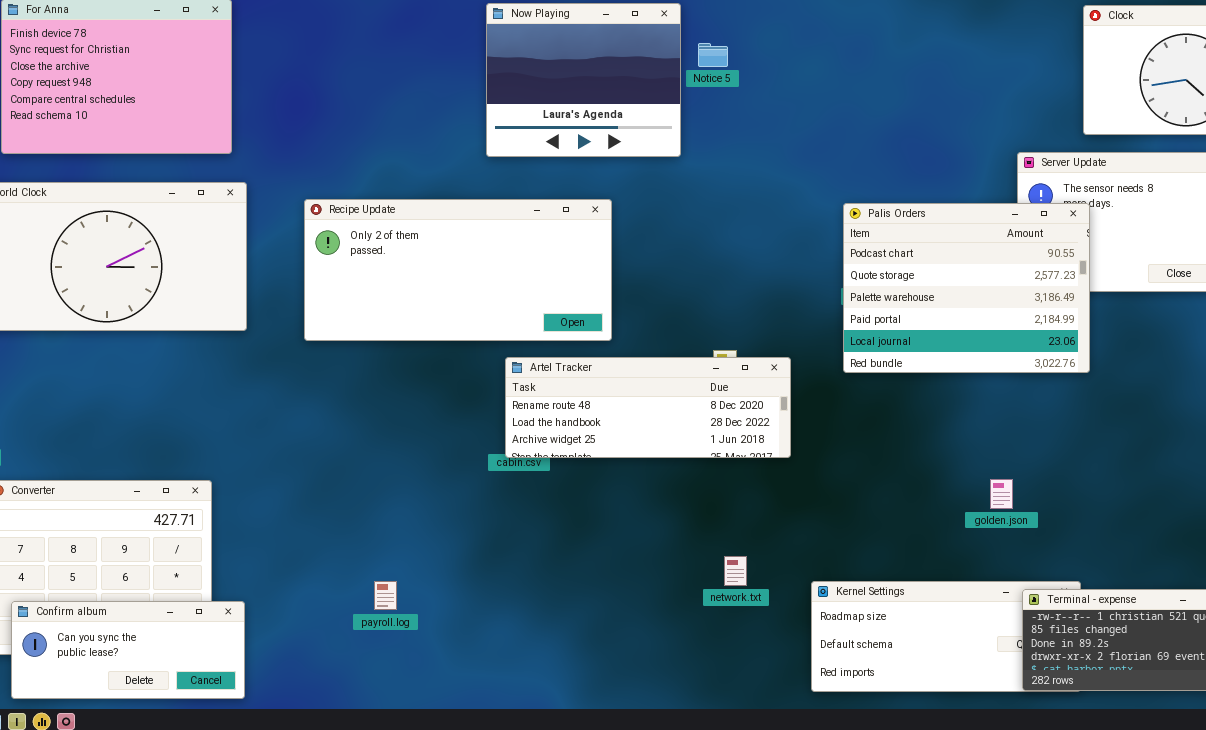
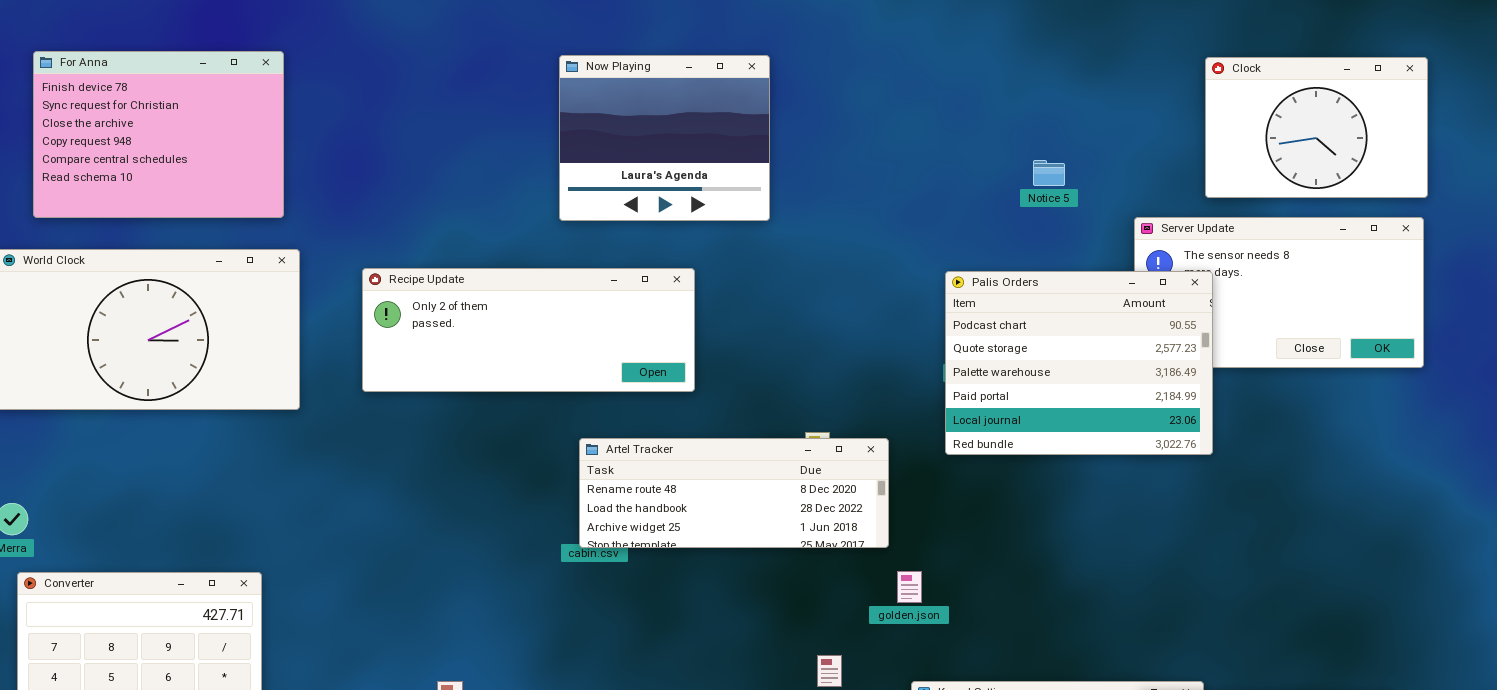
Notice 5: [698,43,728,67] -> [1033,160,1065,186], moved
Recipe Update: [304,199,612,341] -> [362,268,695,392], resized
golden.json: [990,479,1013,509] -> [897,571,922,603], moved

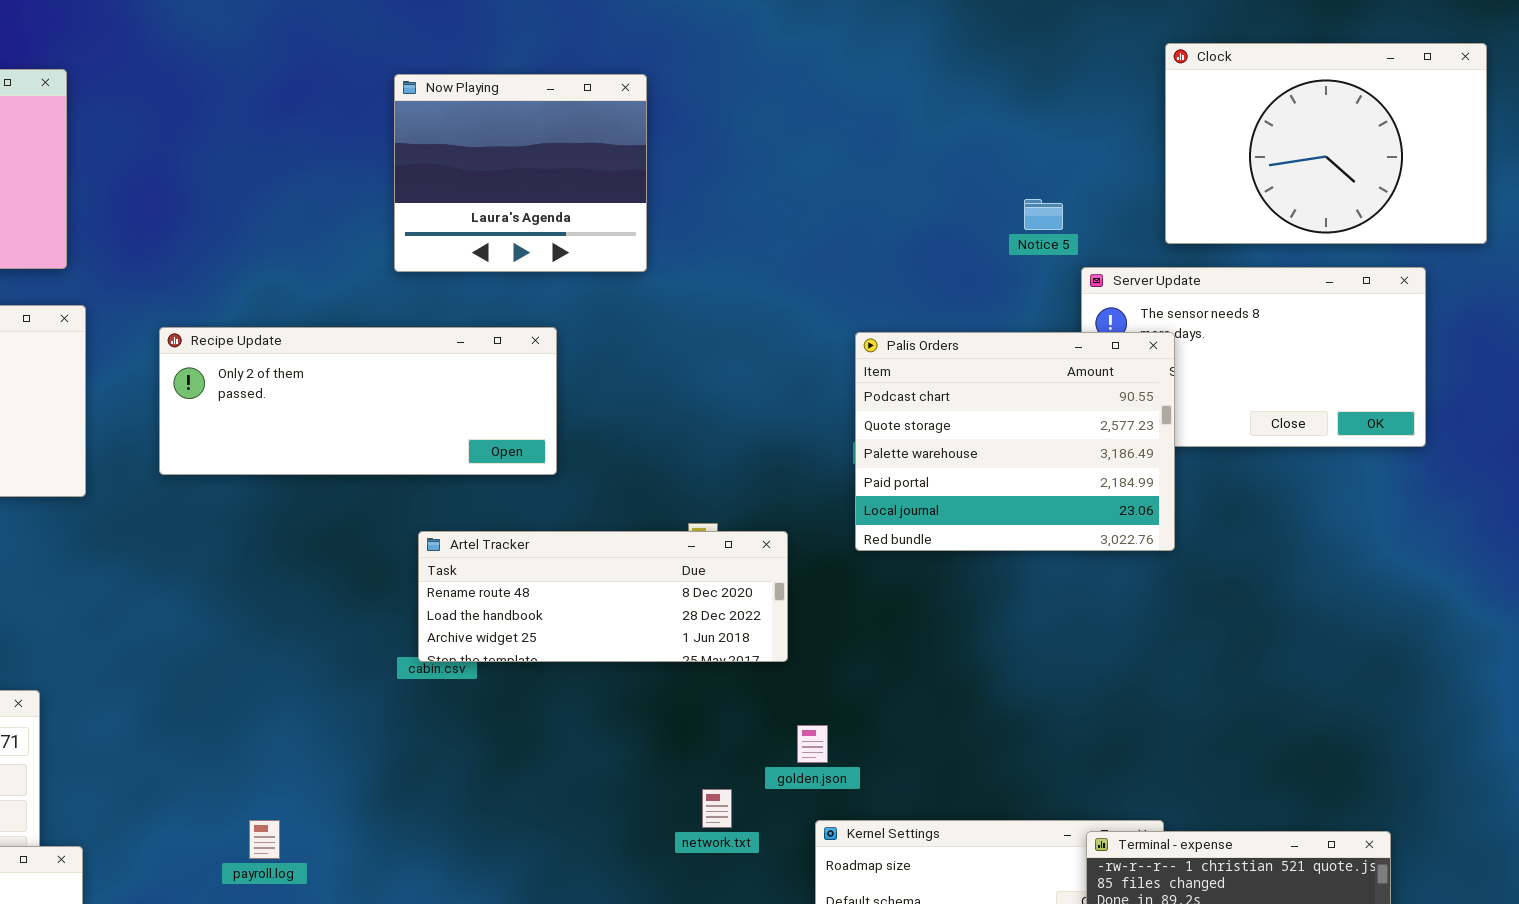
Clock: [1205,57,1428,198] -> [1165,43,1487,244], resized
Notice 5: [1033,160,1065,186] -> [1024,199,1063,230], moved
golden.json: [897,571,922,603] -> [797,725,828,763], moved

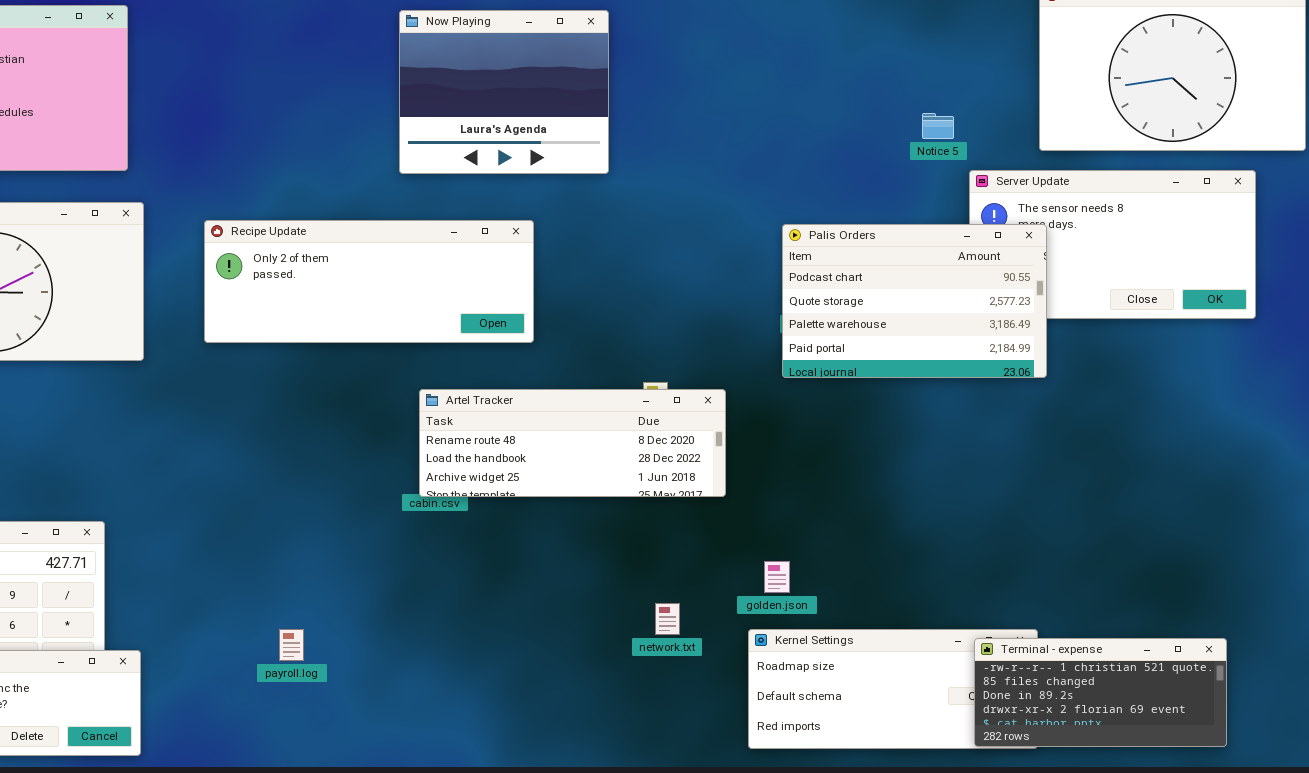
Palis Orders: [855,332,1175,551] -> [782,224,1047,378], resized
golden.json: [797,725,828,763] -> [764,561,790,593], moved

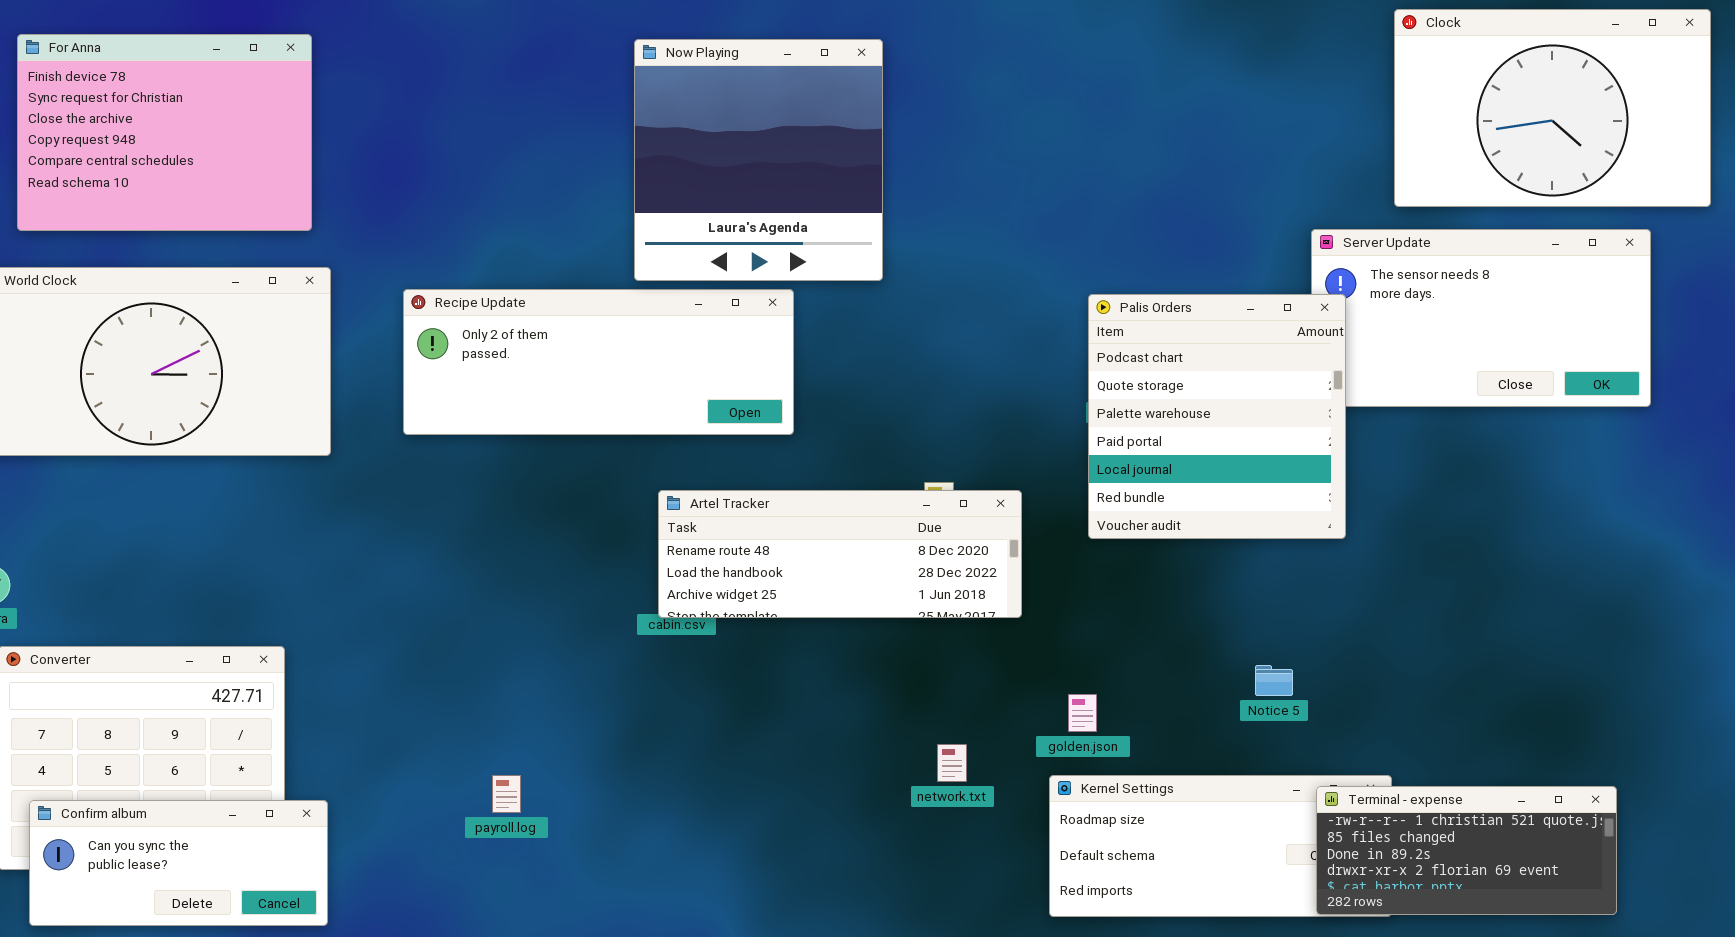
Now Playing: [399,10,609,174] -> [634,39,883,281], resized
Notice 5: [922,113,954,139] -> [1255,665,1293,696], moved
Palis Orders: [782,224,1047,378] -> [1088,294,1346,539], resized

